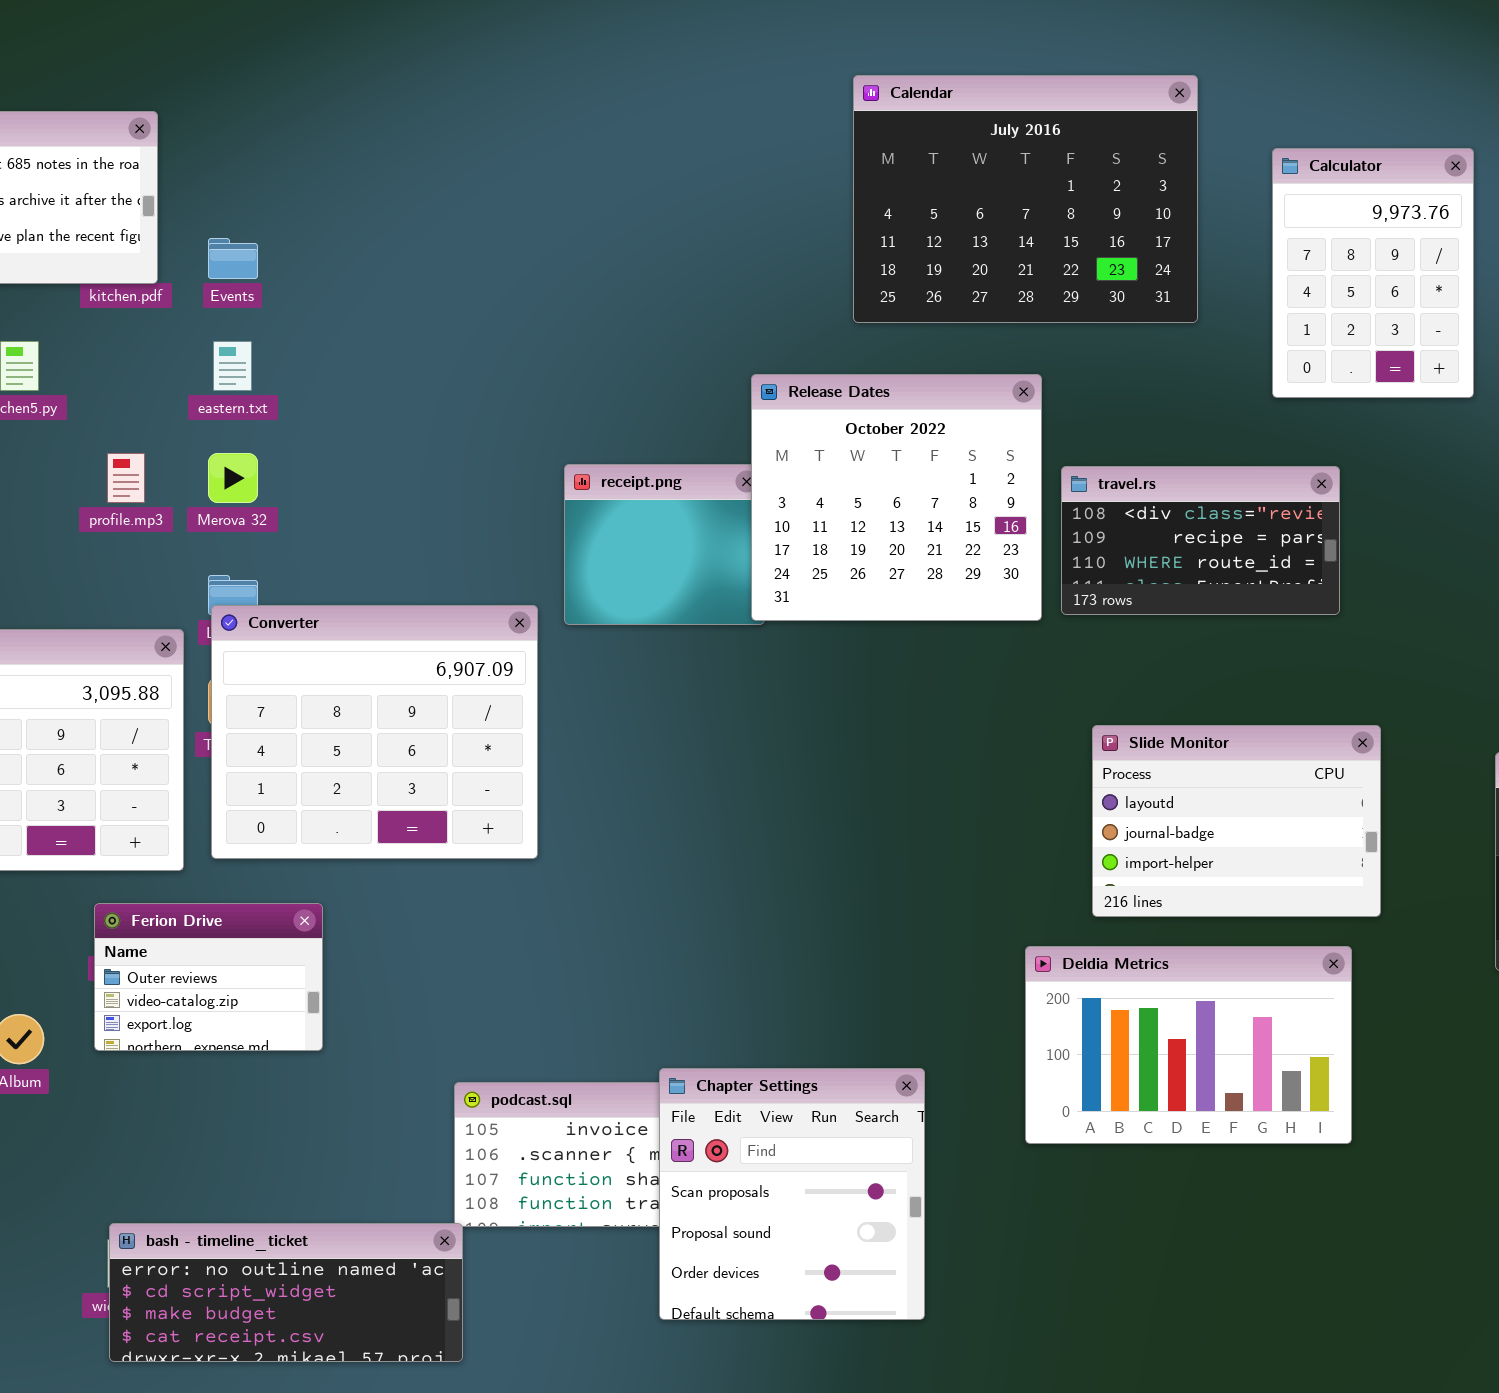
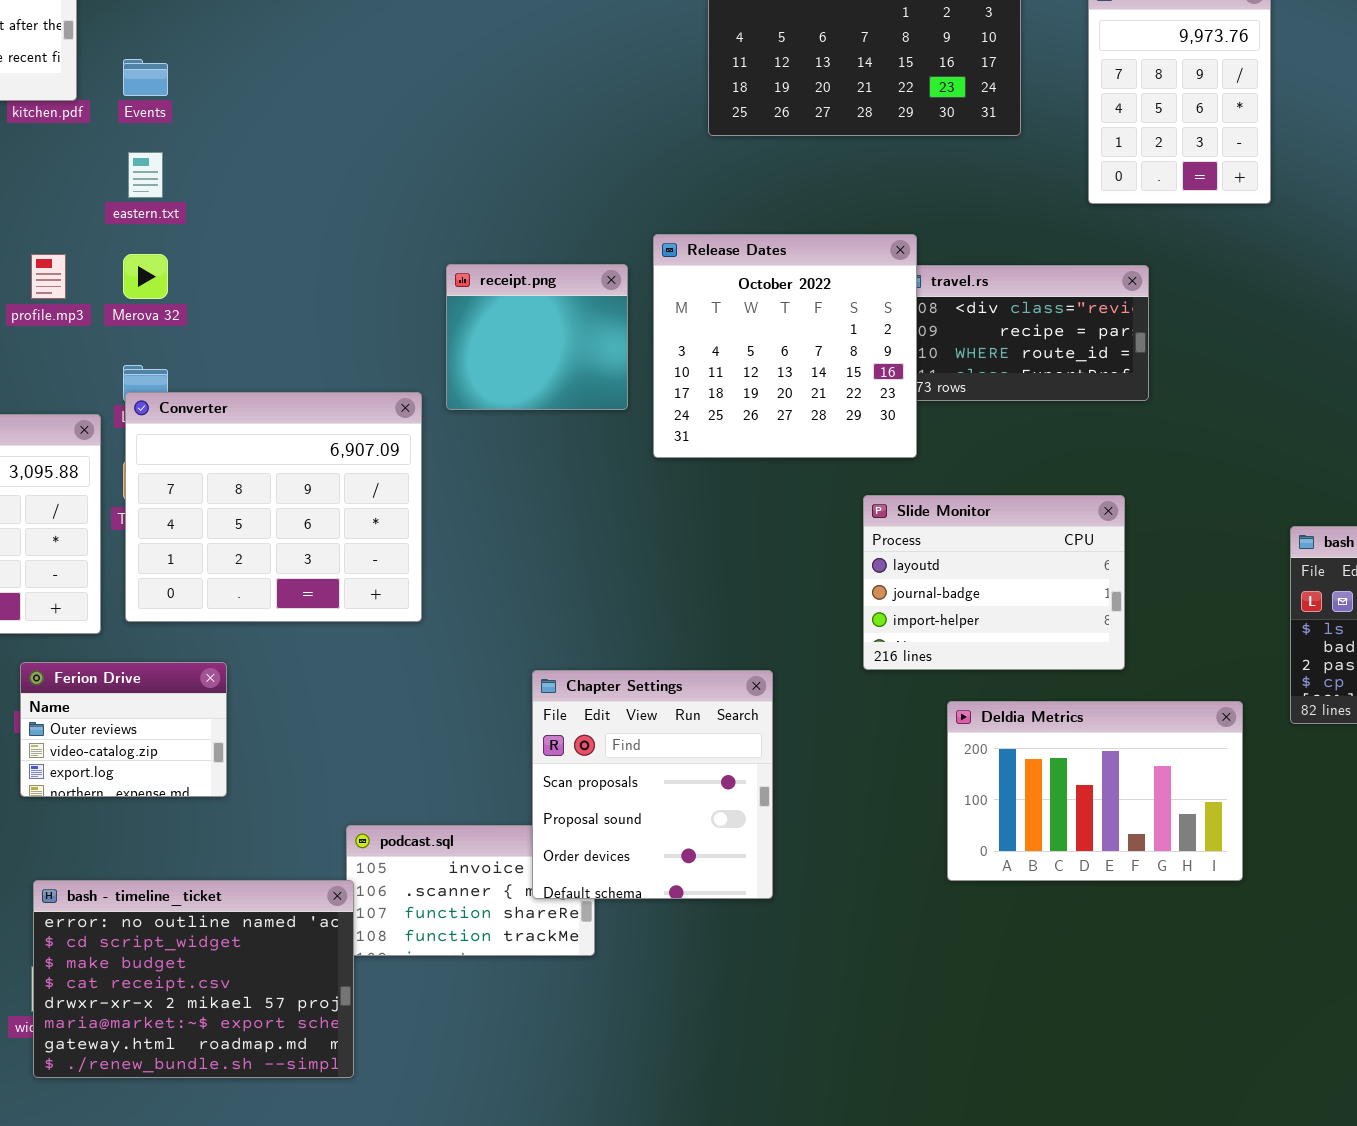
Release Dates: [751,374,1042,621] -> [653,234,917,458], moved
Slide Monitor: [1092,725,1381,917] -> [863,495,1125,670], moved
Deldia Metrics: [1025,946,1352,1144] -> [947,701,1243,881], moved
Chapter Settings: [659,1068,925,1320] -> [532,670,773,899], moved
bash - timeline_ticket: [109,1223,463,1362] -> [33,880,354,1078], resized

